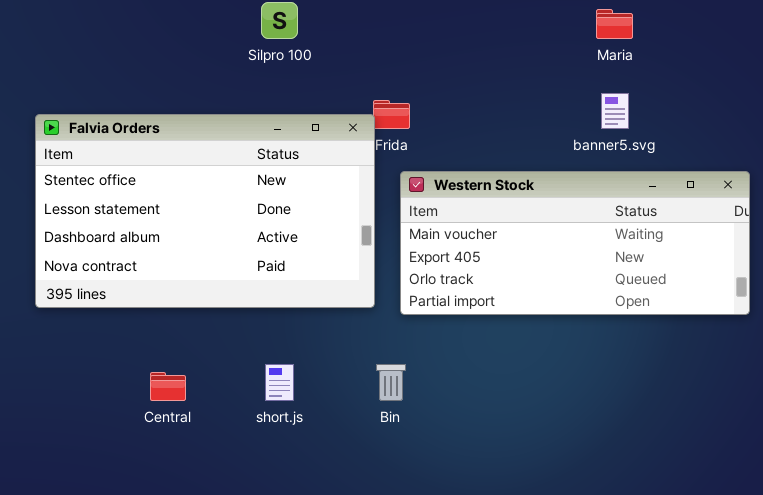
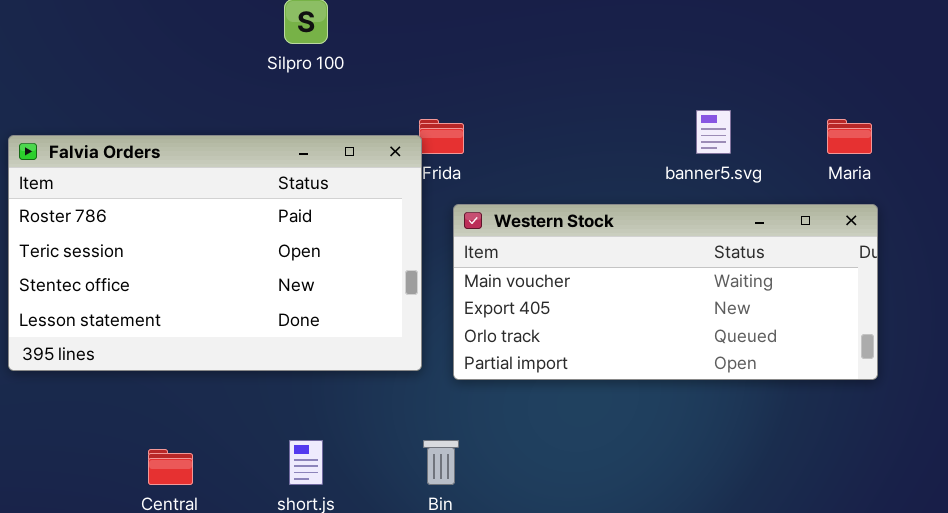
Maria: [596,9,633,39] -> [827,119,872,154], moved
Falvia Orders: [35,114,375,308] -> [8,135,422,371], scrolled up 2 rows

